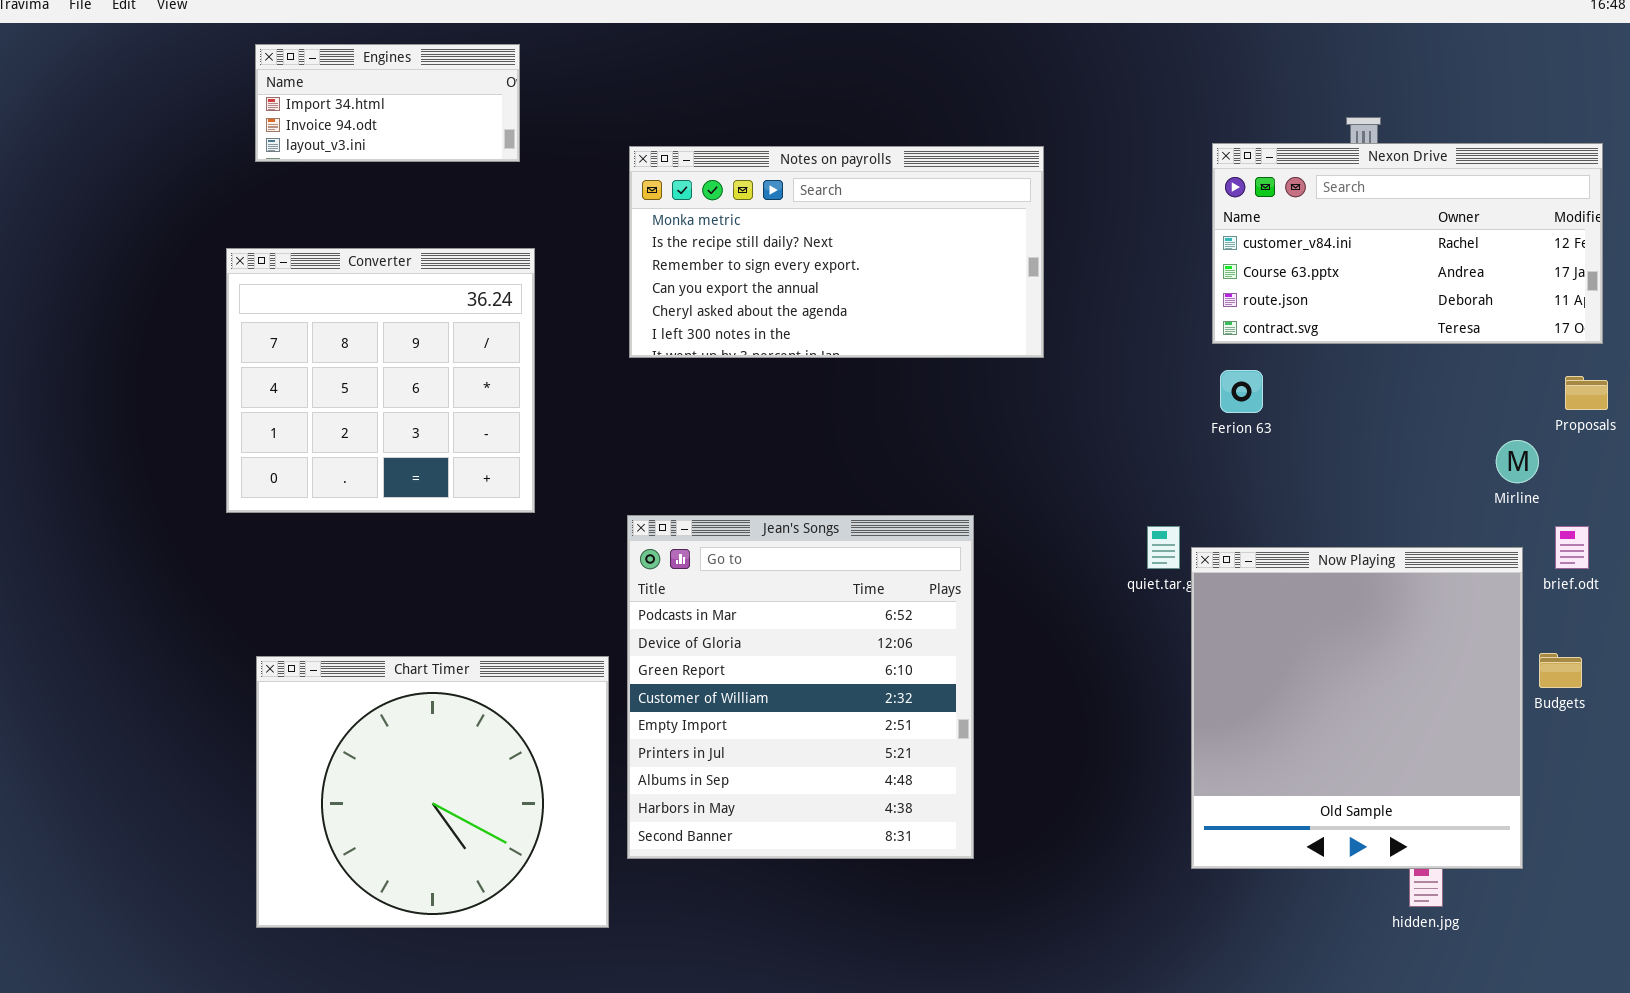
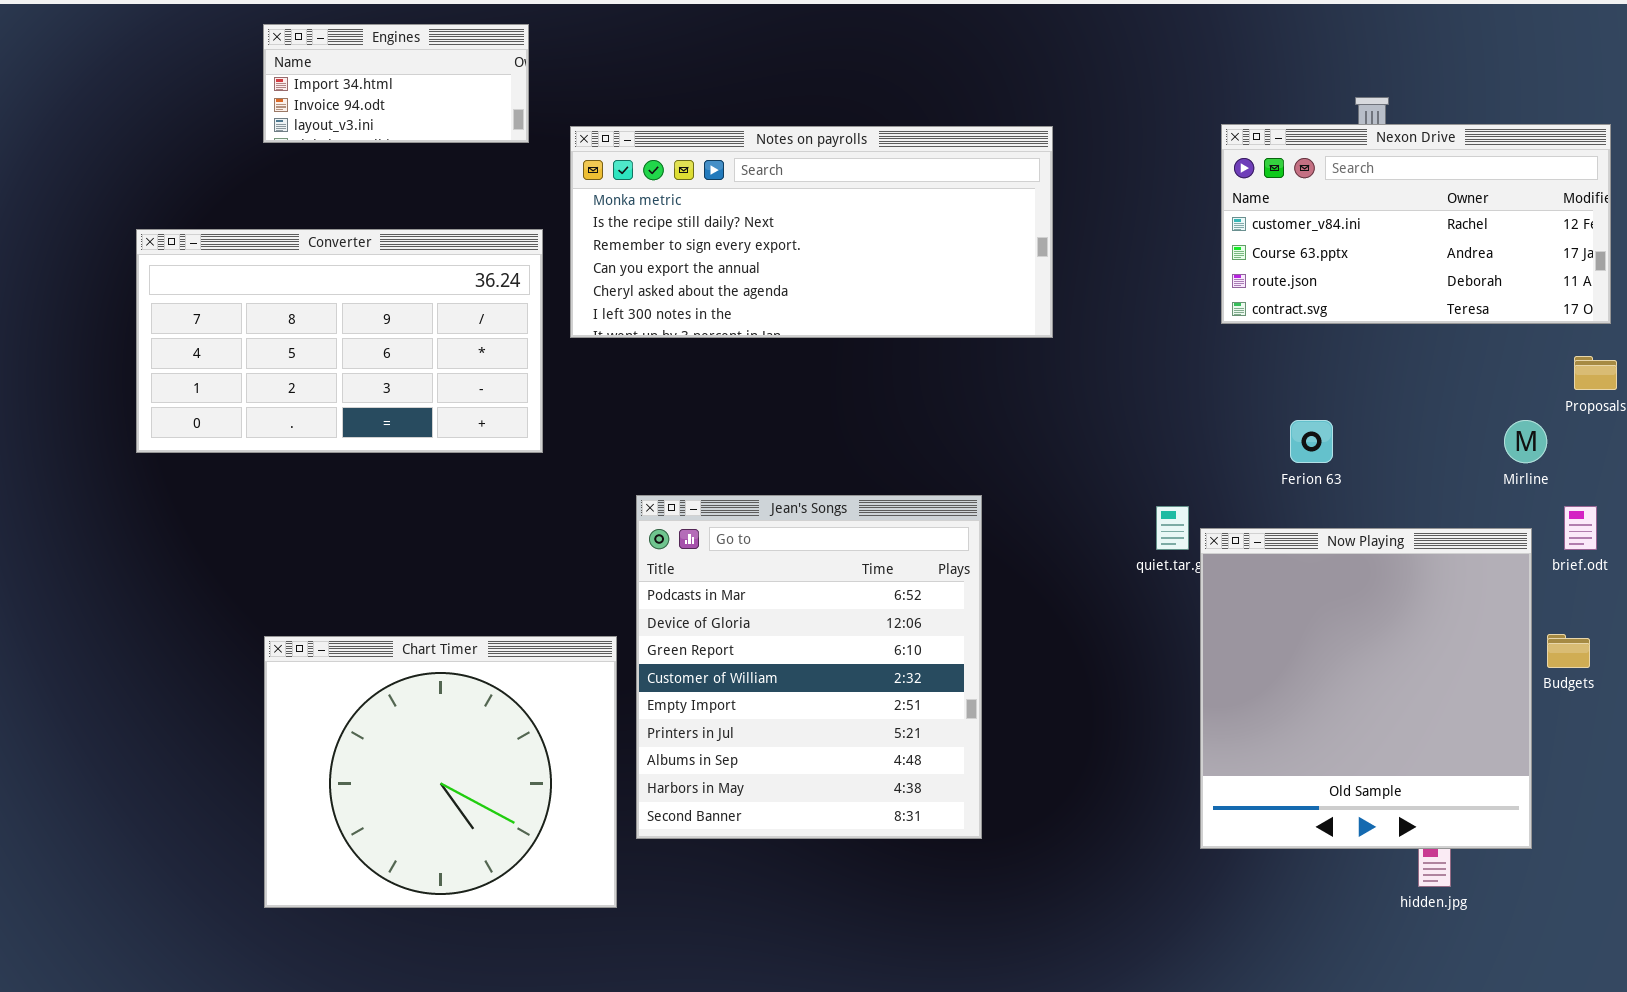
Notes on payrolls: [629,146,1044,358] -> [570,126,1053,338], resized
Converter: [226,248,535,513] -> [136,229,543,453], resized
Ferion 63: [1220,370,1263,413] -> [1290,420,1333,463], moved

